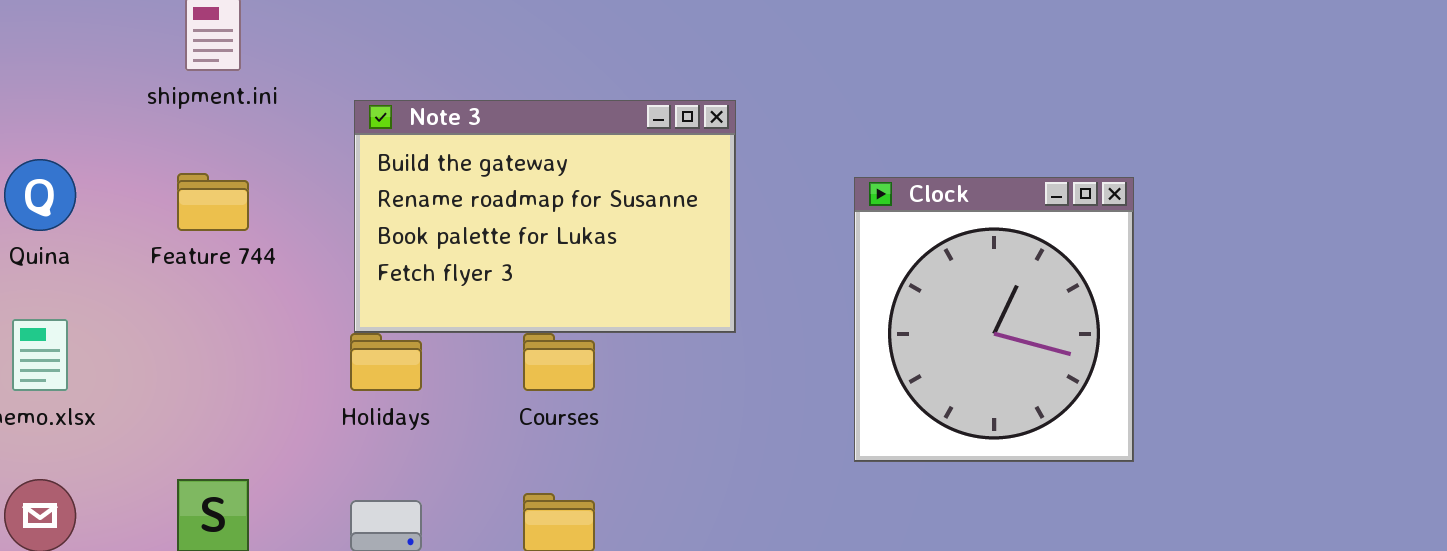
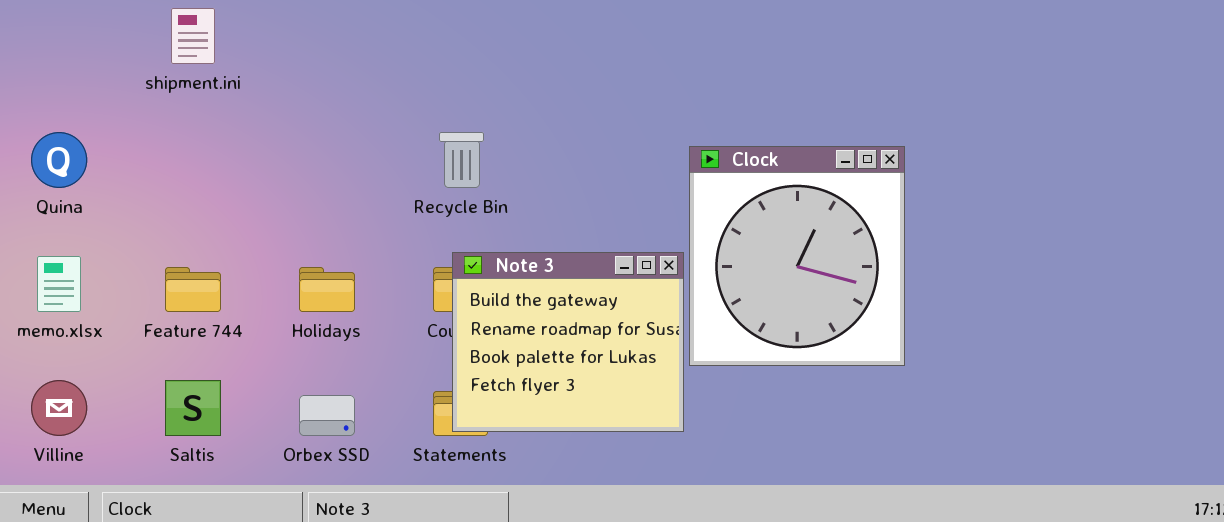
Note 3: [354,100,736,333] -> [452,252,684,432], moved, resized
Feature 744: [177,173,249,231] -> [165,267,221,312], moved

